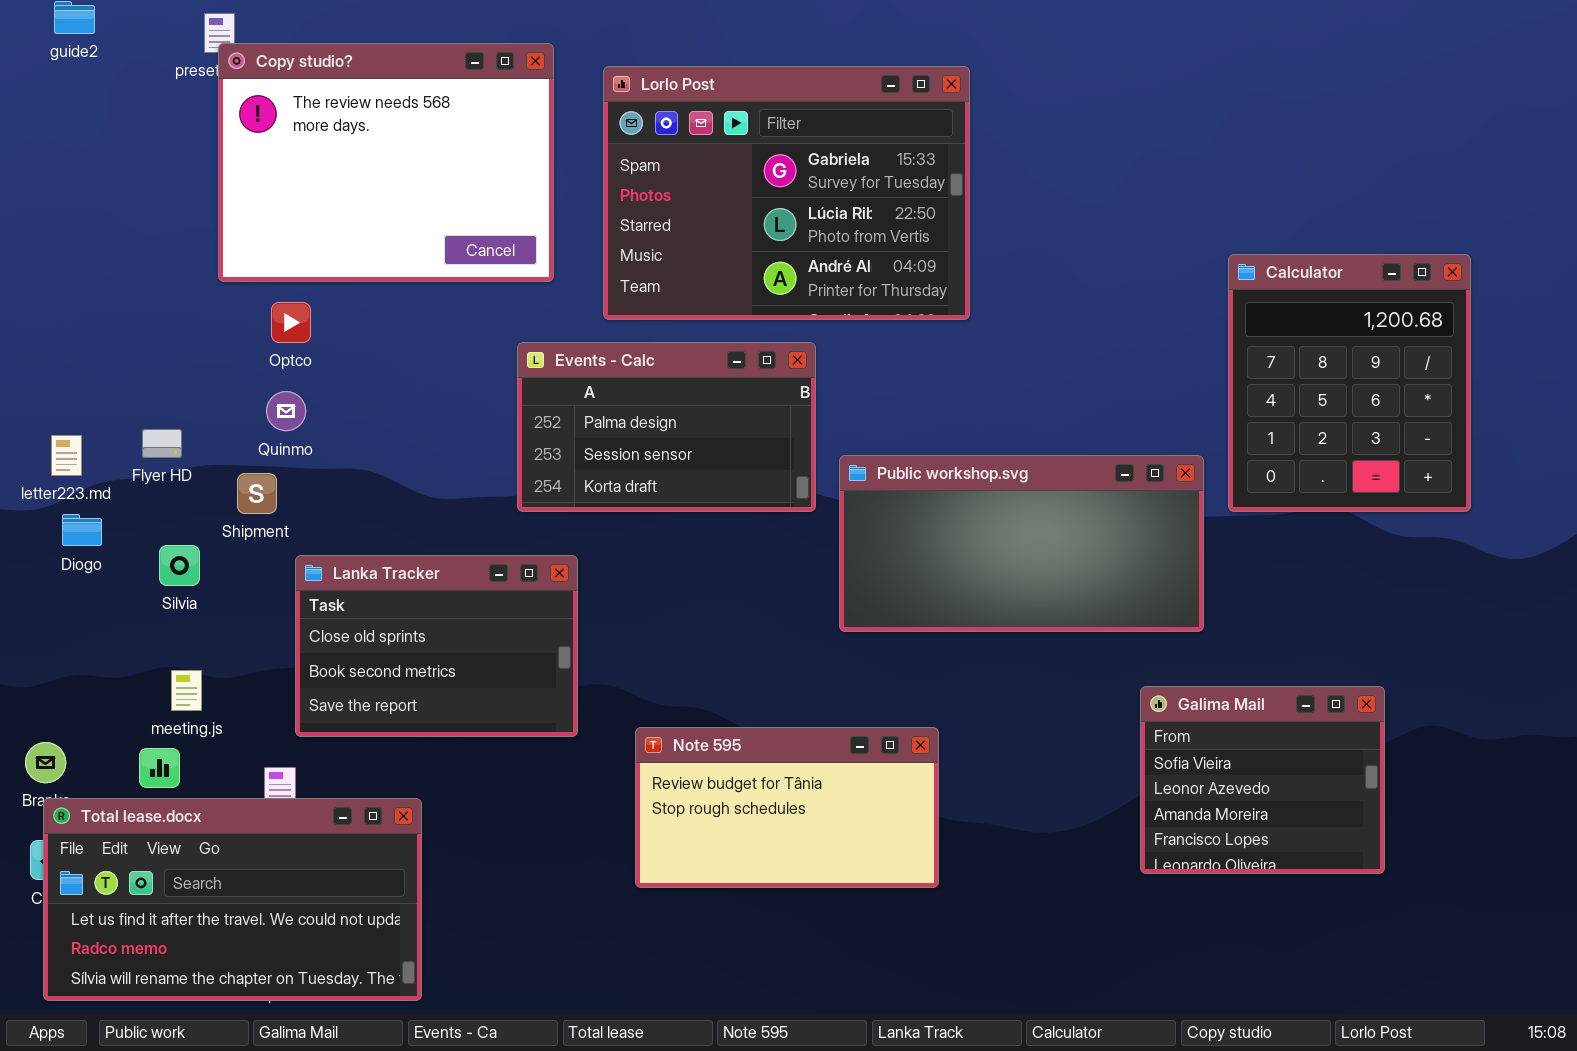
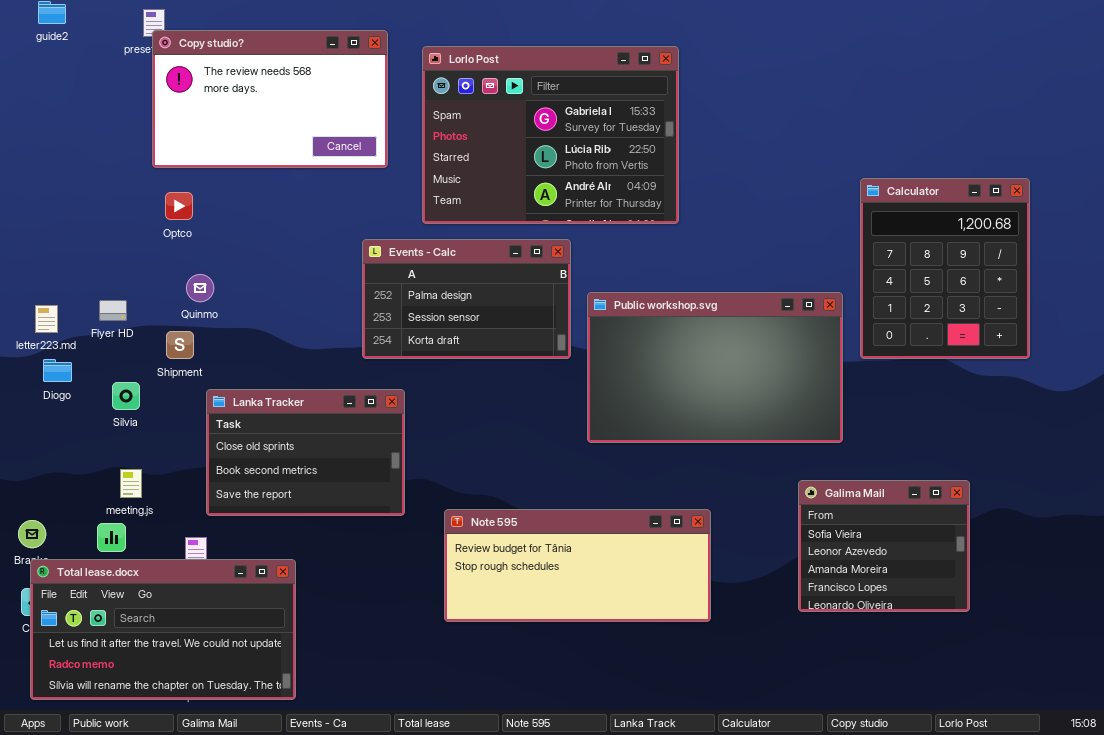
Copy studio?: [218,43,554,282] -> [152,30,388,168], resized
Optco: [271,302,311,343] -> [165,192,193,220], moved
Public workshop.svg: [839,455,1204,632] -> [587,292,843,443], resized
Note 595: [635,727,939,888] -> [444,509,711,622], resized

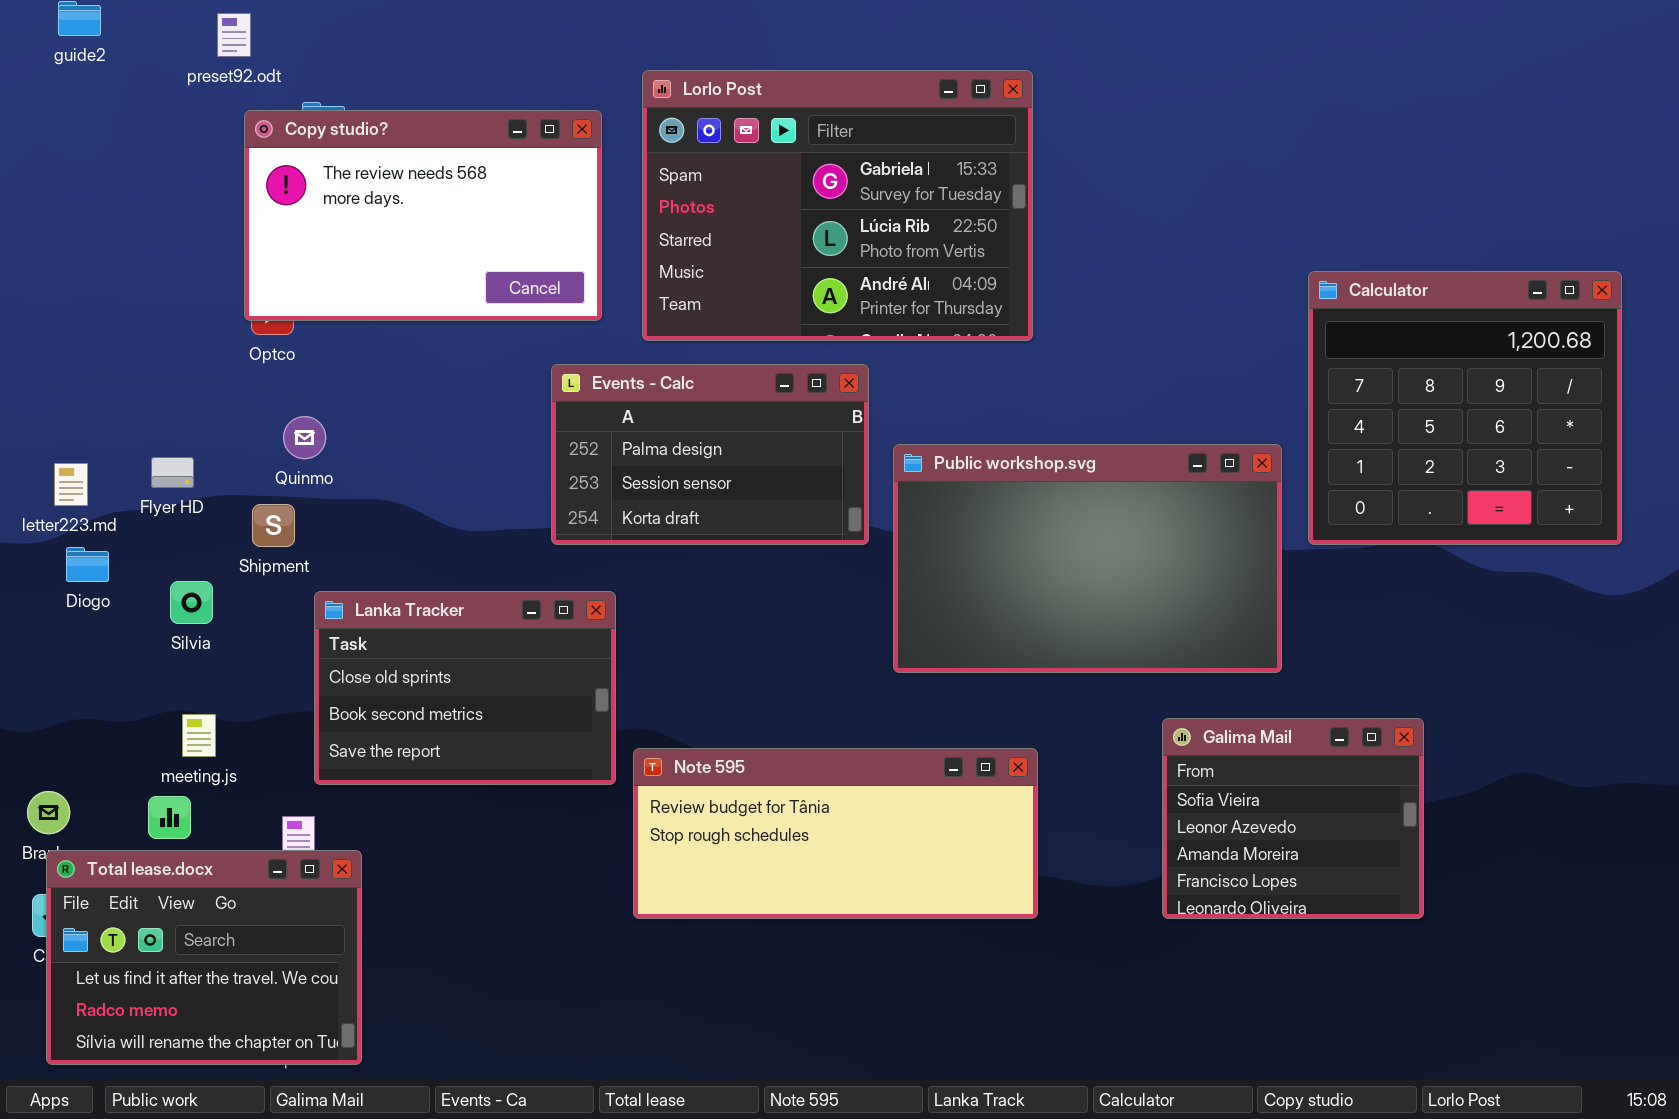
Copy studio?: [152,30,388,168] -> [244,110,602,321], moved
Calculator: [860,178,1030,359] -> [1308,271,1622,545], resized
Galima Mail: [798,480,970,612] -> [1162,718,1424,919], moved
Note 595: [444,509,711,622] -> [633,748,1038,919], moved
Total lease.docx: [30,559,296,700] -> [46,850,362,1065], resized

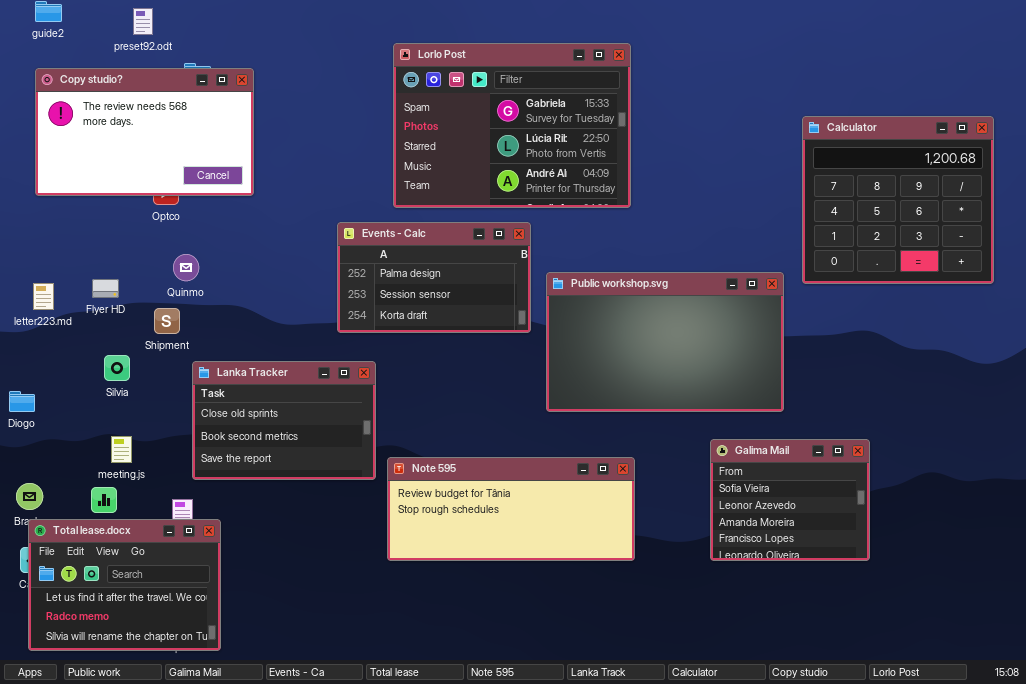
Copy studio?: [244,110,602,321] -> [35,68,254,196], moved
Calculator: [1308,271,1622,545] -> [802,116,994,284], moved
Diogo: [66,547,109,582] -> [9,391,35,412], moved

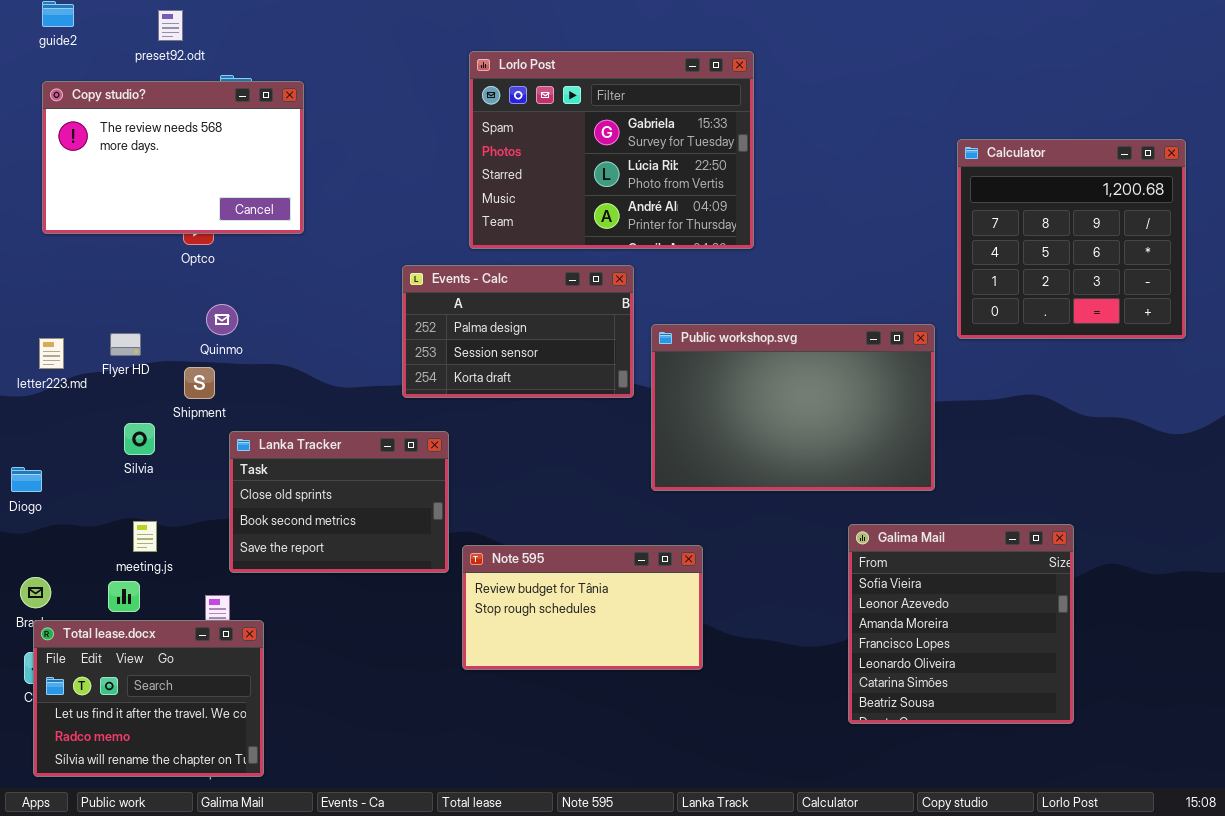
Galima Mail: [710,439,870,561] -> [848,524,1074,724], resized
Note 595: [387,457,635,561] -> [462,545,703,670], resized

